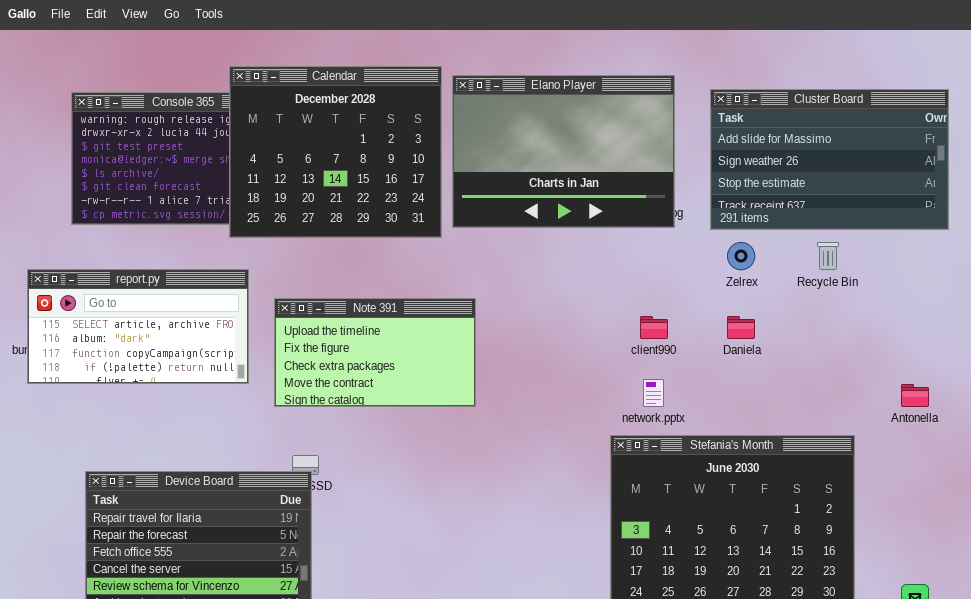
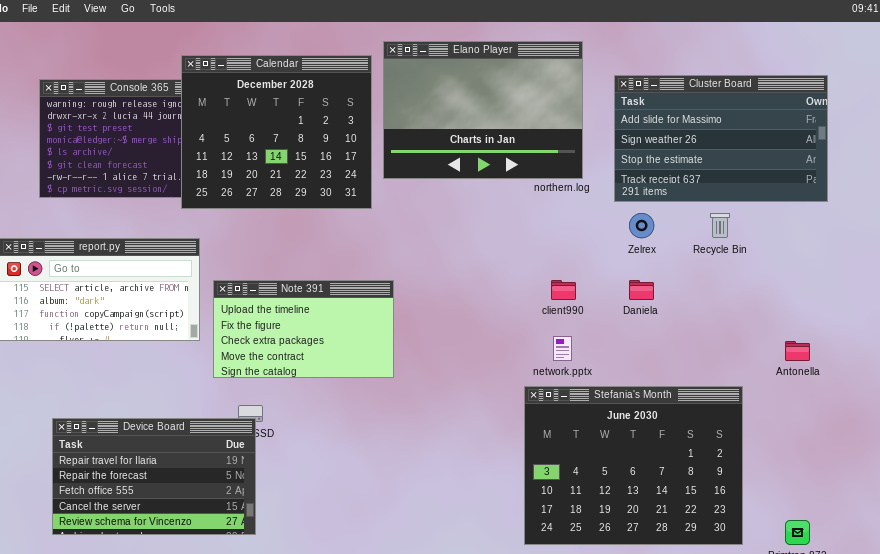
Elano Player: [452,75,675,228] -> [383,41,583,179], moved
Note 391: [274,298,476,407] -> [213,280,394,378], moved

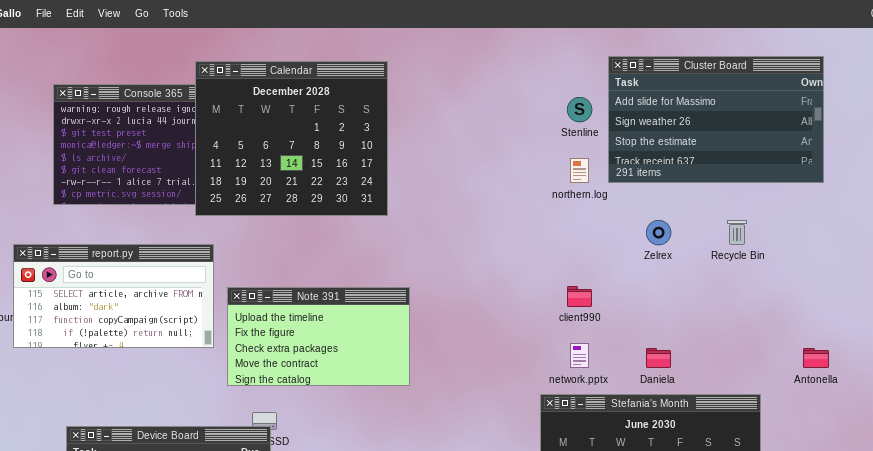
Elano Player: [383,41,583,179] -> none, closed
Cluster Board: [614,75,828,202] -> [608,56,824,183], moved
Daniela: [629,280,654,300] -> [646,348,671,368], moved

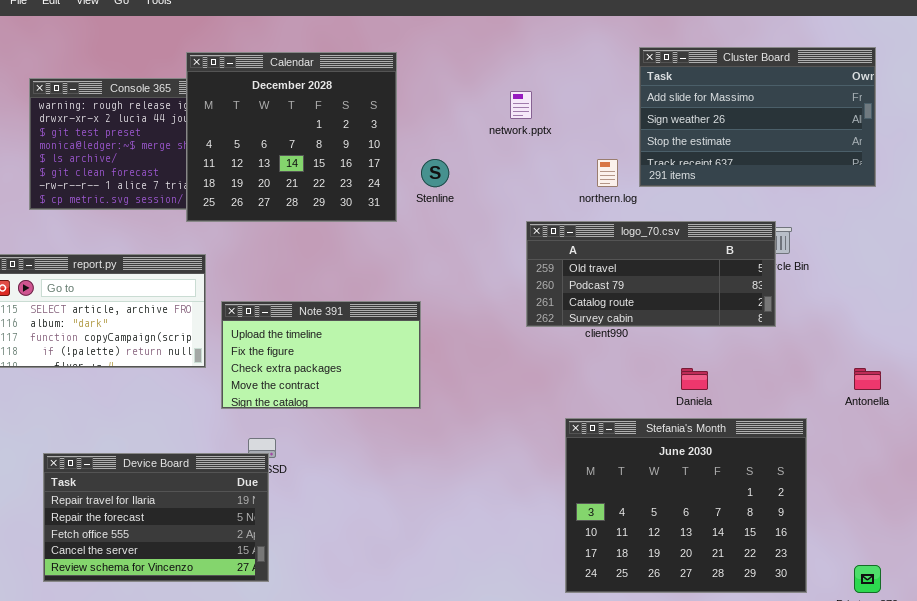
Stenline: [567,97,592,122] -> [421,159,449,187], moved
logo_70.csv: none -> [526,221,776,327], opened
network.pptx: [570,343,589,368] -> [510,91,532,119], moved

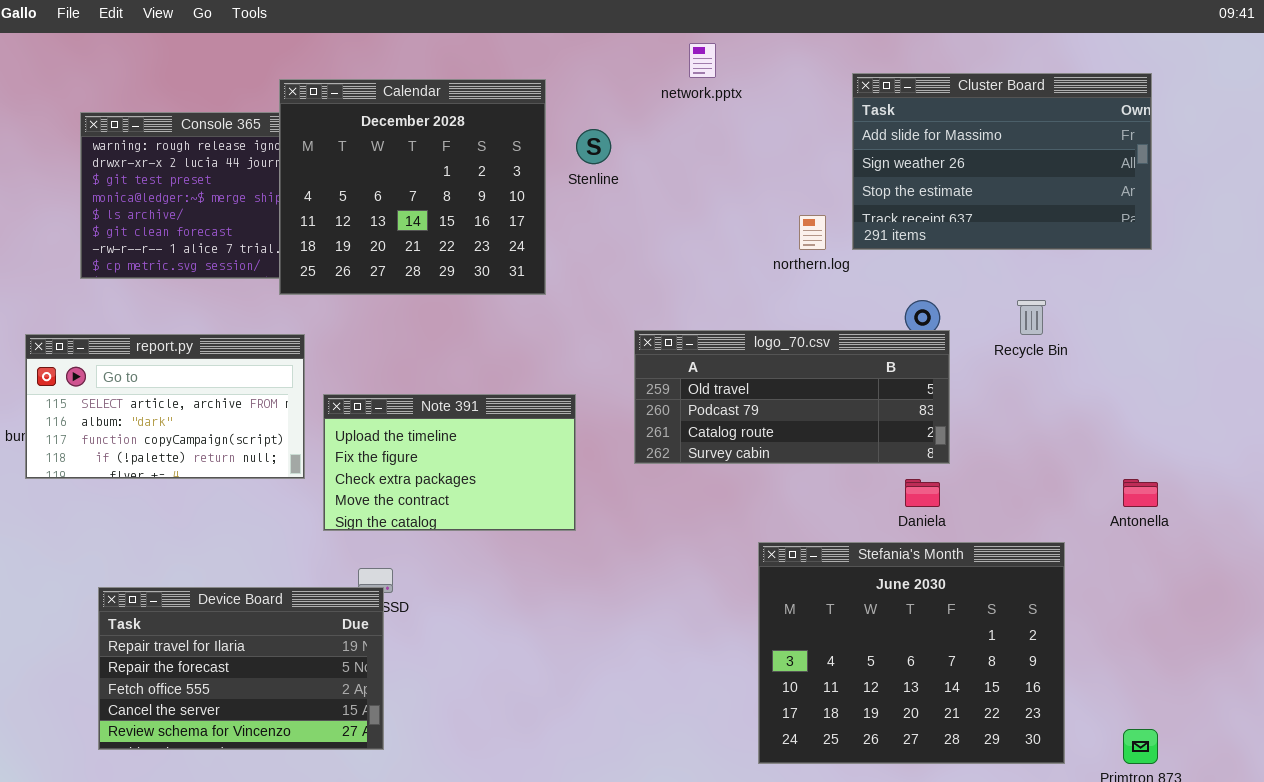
network.pptx: [510,91,532,119] -> [689,43,716,78], moved
Stenline: [421,159,449,187] -> [576,129,611,164], moved
logo_70.csv: [526,221,776,327] -> [634,330,950,464], moved

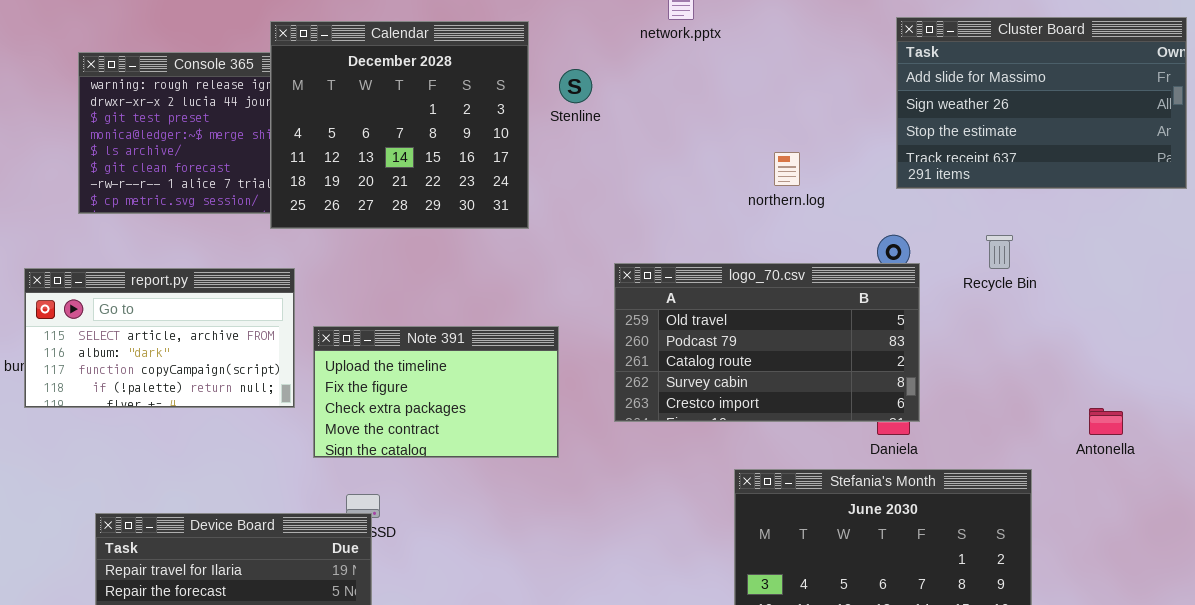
Cluster Board: [852,73,1152,250] -> [896,17,1187,189], moved
logo_70.csv: [634,330,950,464] -> [614,263,920,422], resized

